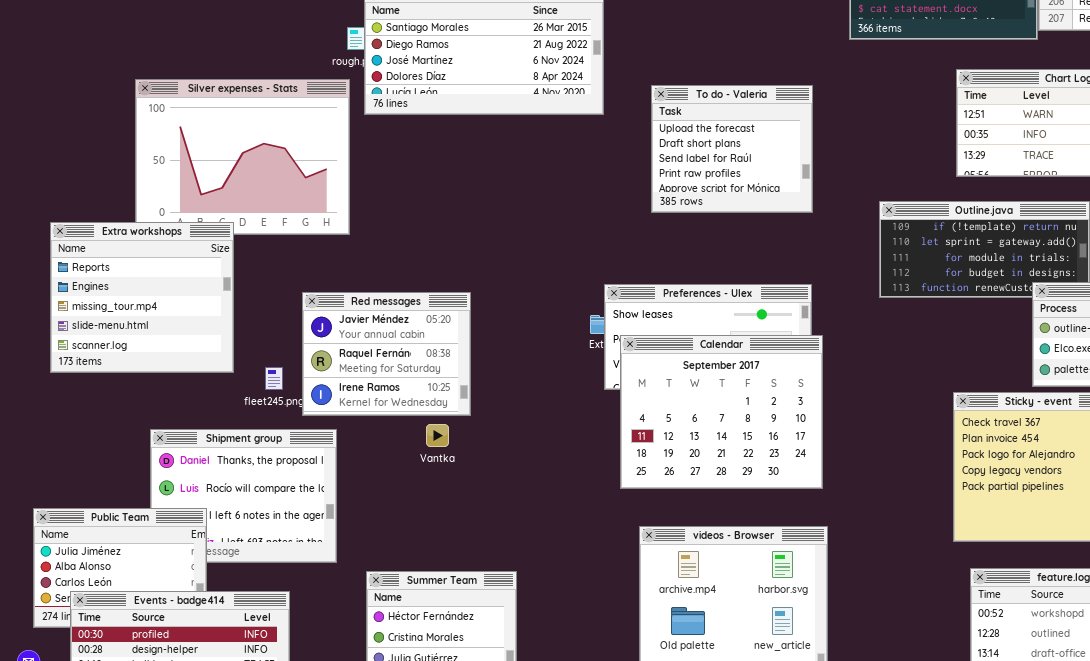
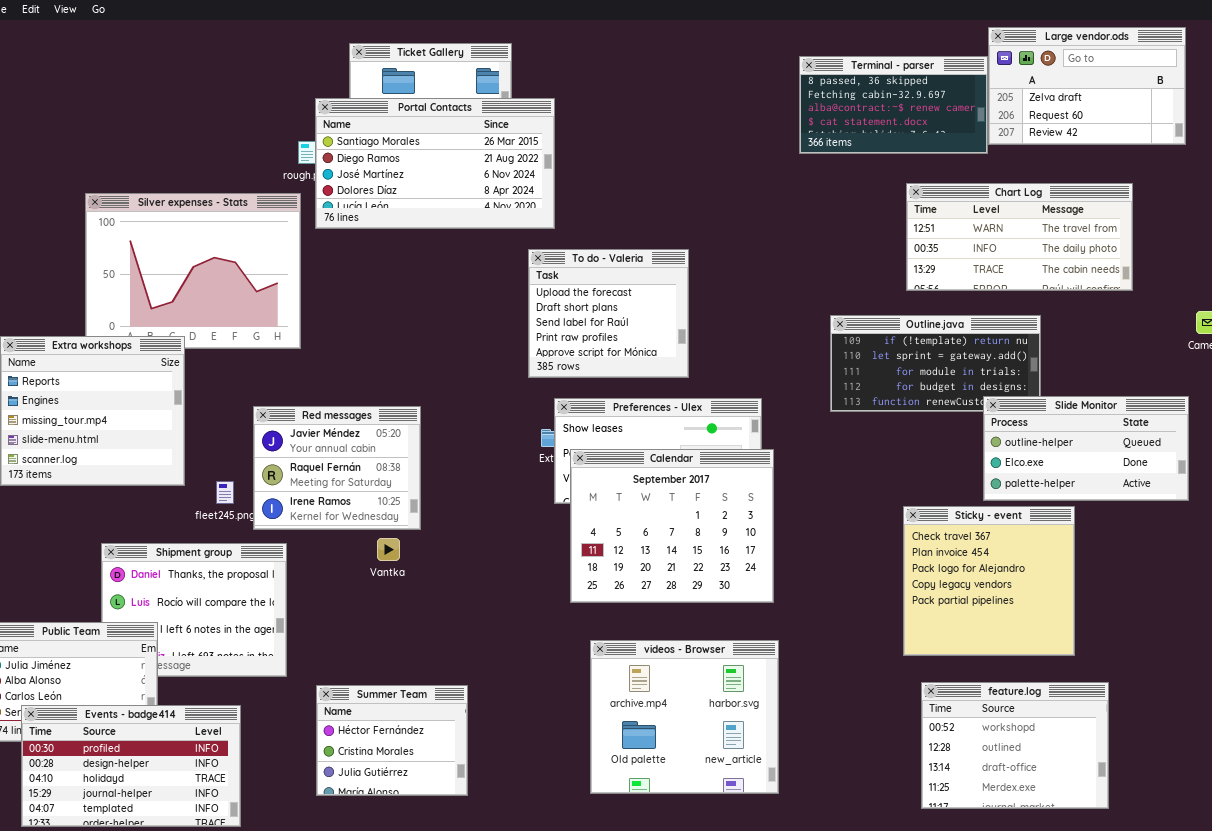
To do - Valeria: [651,85,813,213] -> [528,249,689,378], moved

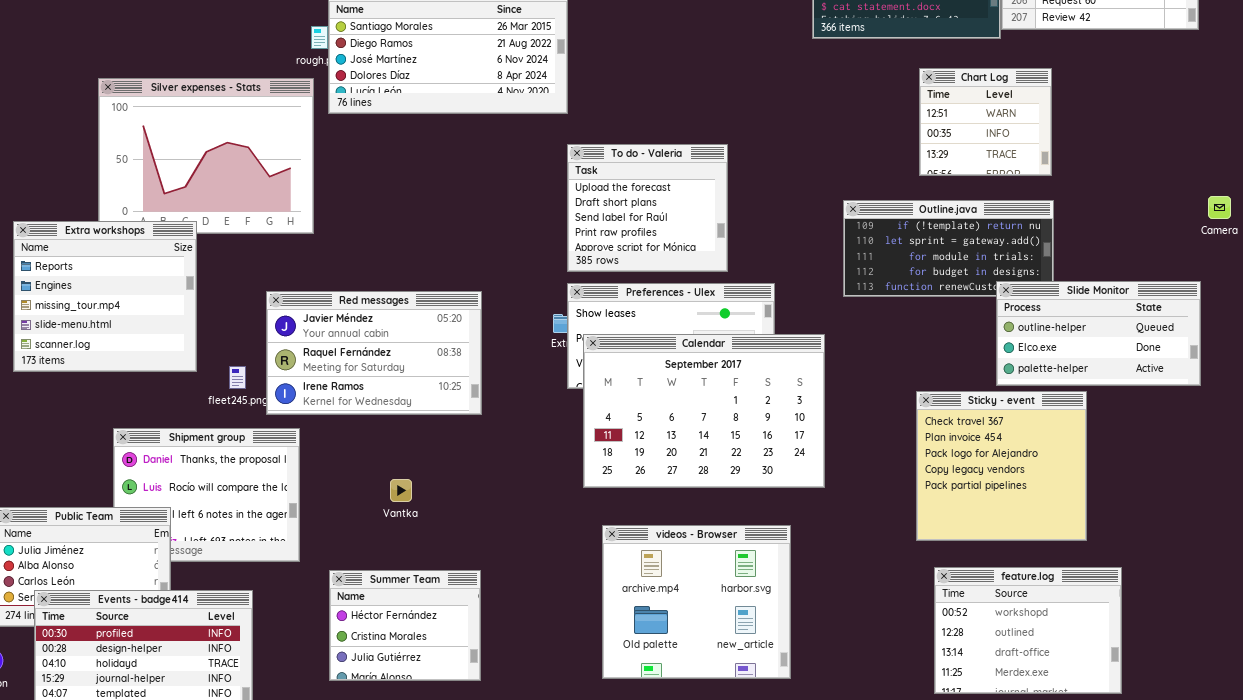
Chart Log: [906,183,1133,291] -> [919,68,1052,176], resized
To do - Valeria: [528,249,689,378] -> [567,144,728,272], moved
Red messages: [253,406,421,530] -> [266,291,482,415], resized
Calendar: [570,449,774,603] -> [583,334,825,488], resized
Vantka: [377,538,400,561] -> [390,479,412,502], moved

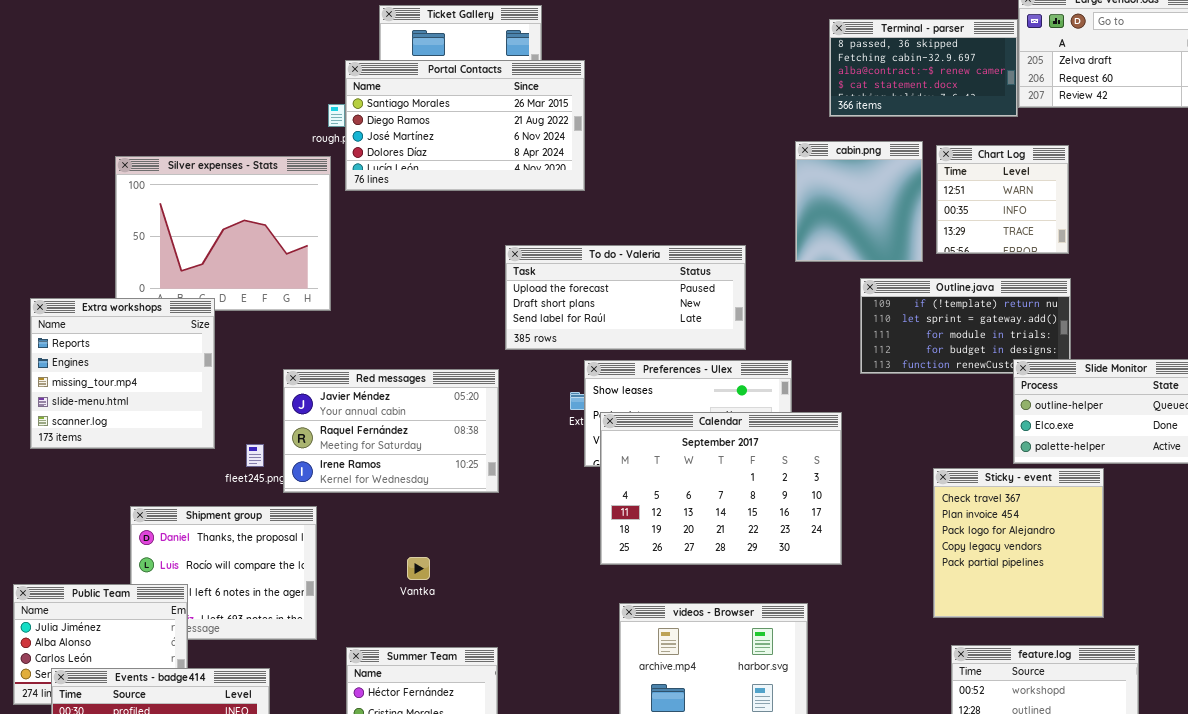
cabin.png: none -> [795,141,923,262], opened
To do - Valeria: [567,144,728,272] -> [505,245,746,350], resized

